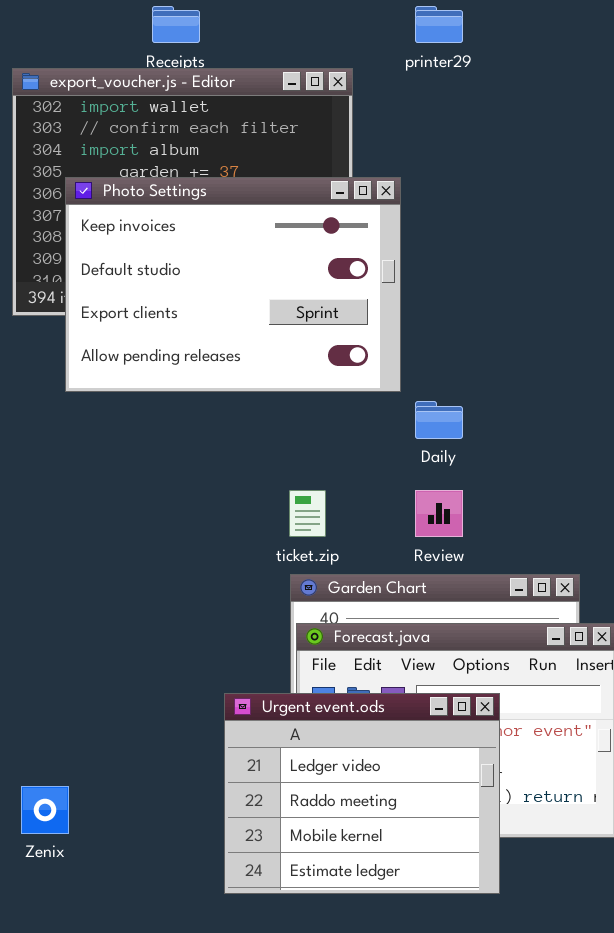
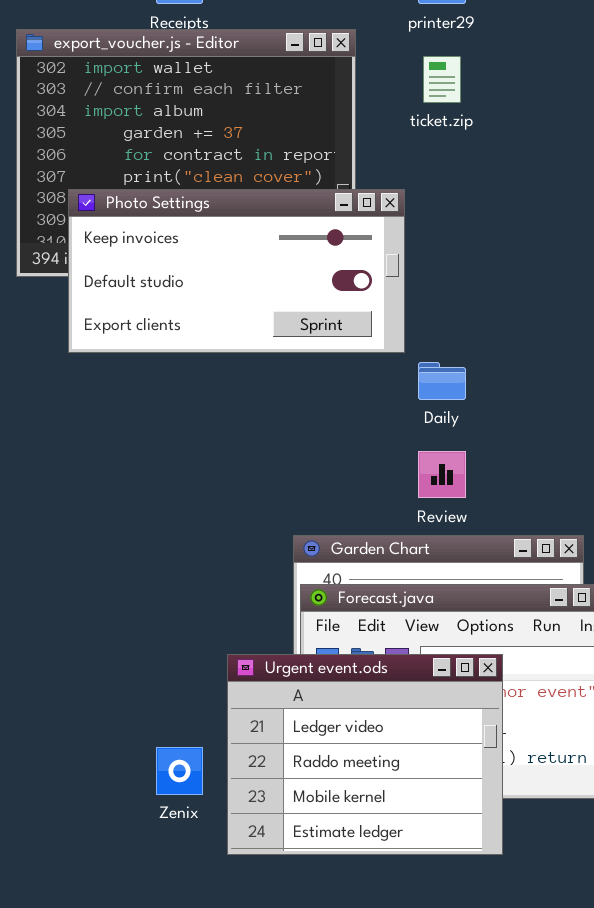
Photo Settings: [65,177,401,392] -> [68,189,405,353], resized
ticket.zip: [289,490,326,537] -> [423,56,461,103], moved
Zenix: [21,786,69,834] -> [156,747,203,795], moved

